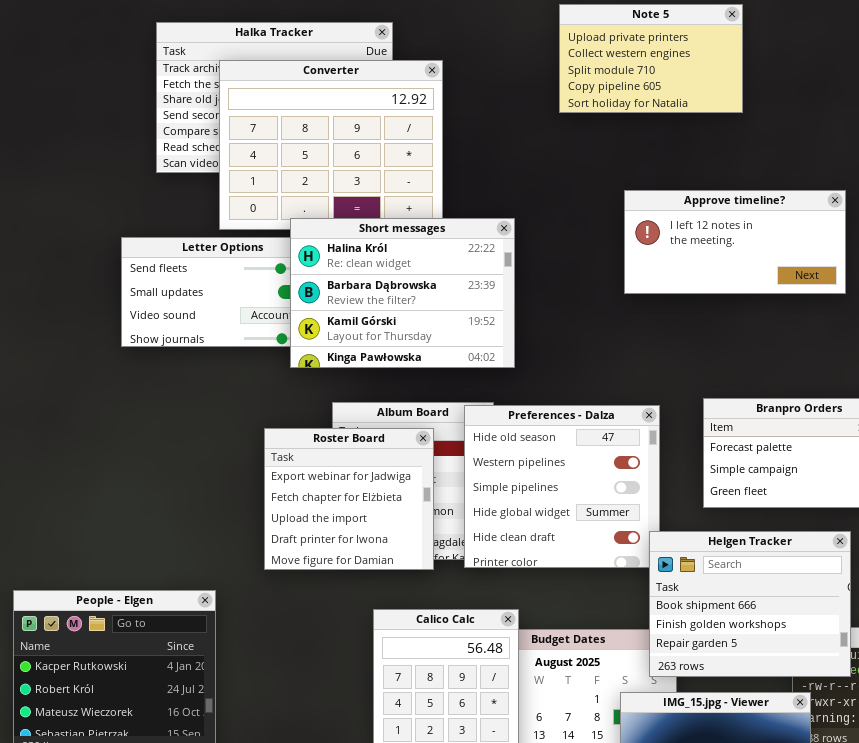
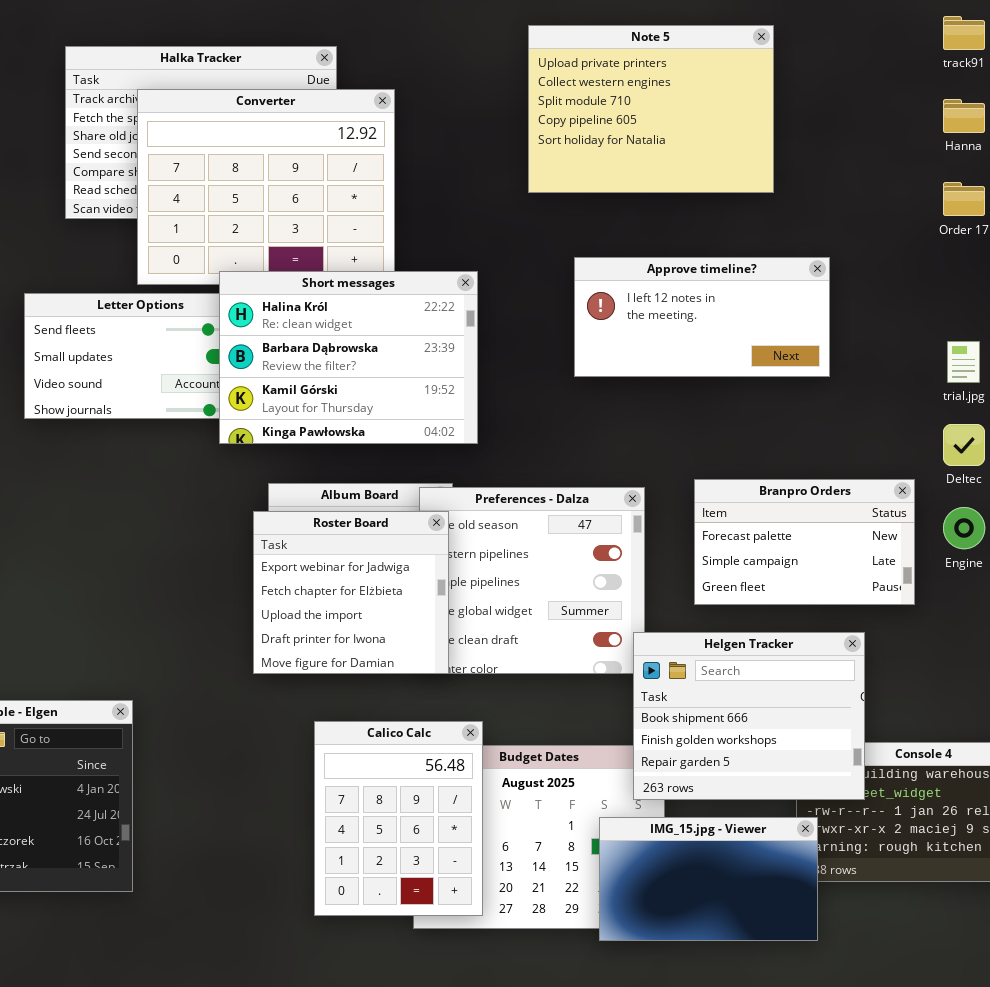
Note 5: [559,4,743,113] -> [528,25,774,193], resized
Approve timeline?: [624,190,846,294] -> [574,257,830,377], moved
Roster Board: [264,428,434,570] -> [253,511,449,674], moved

